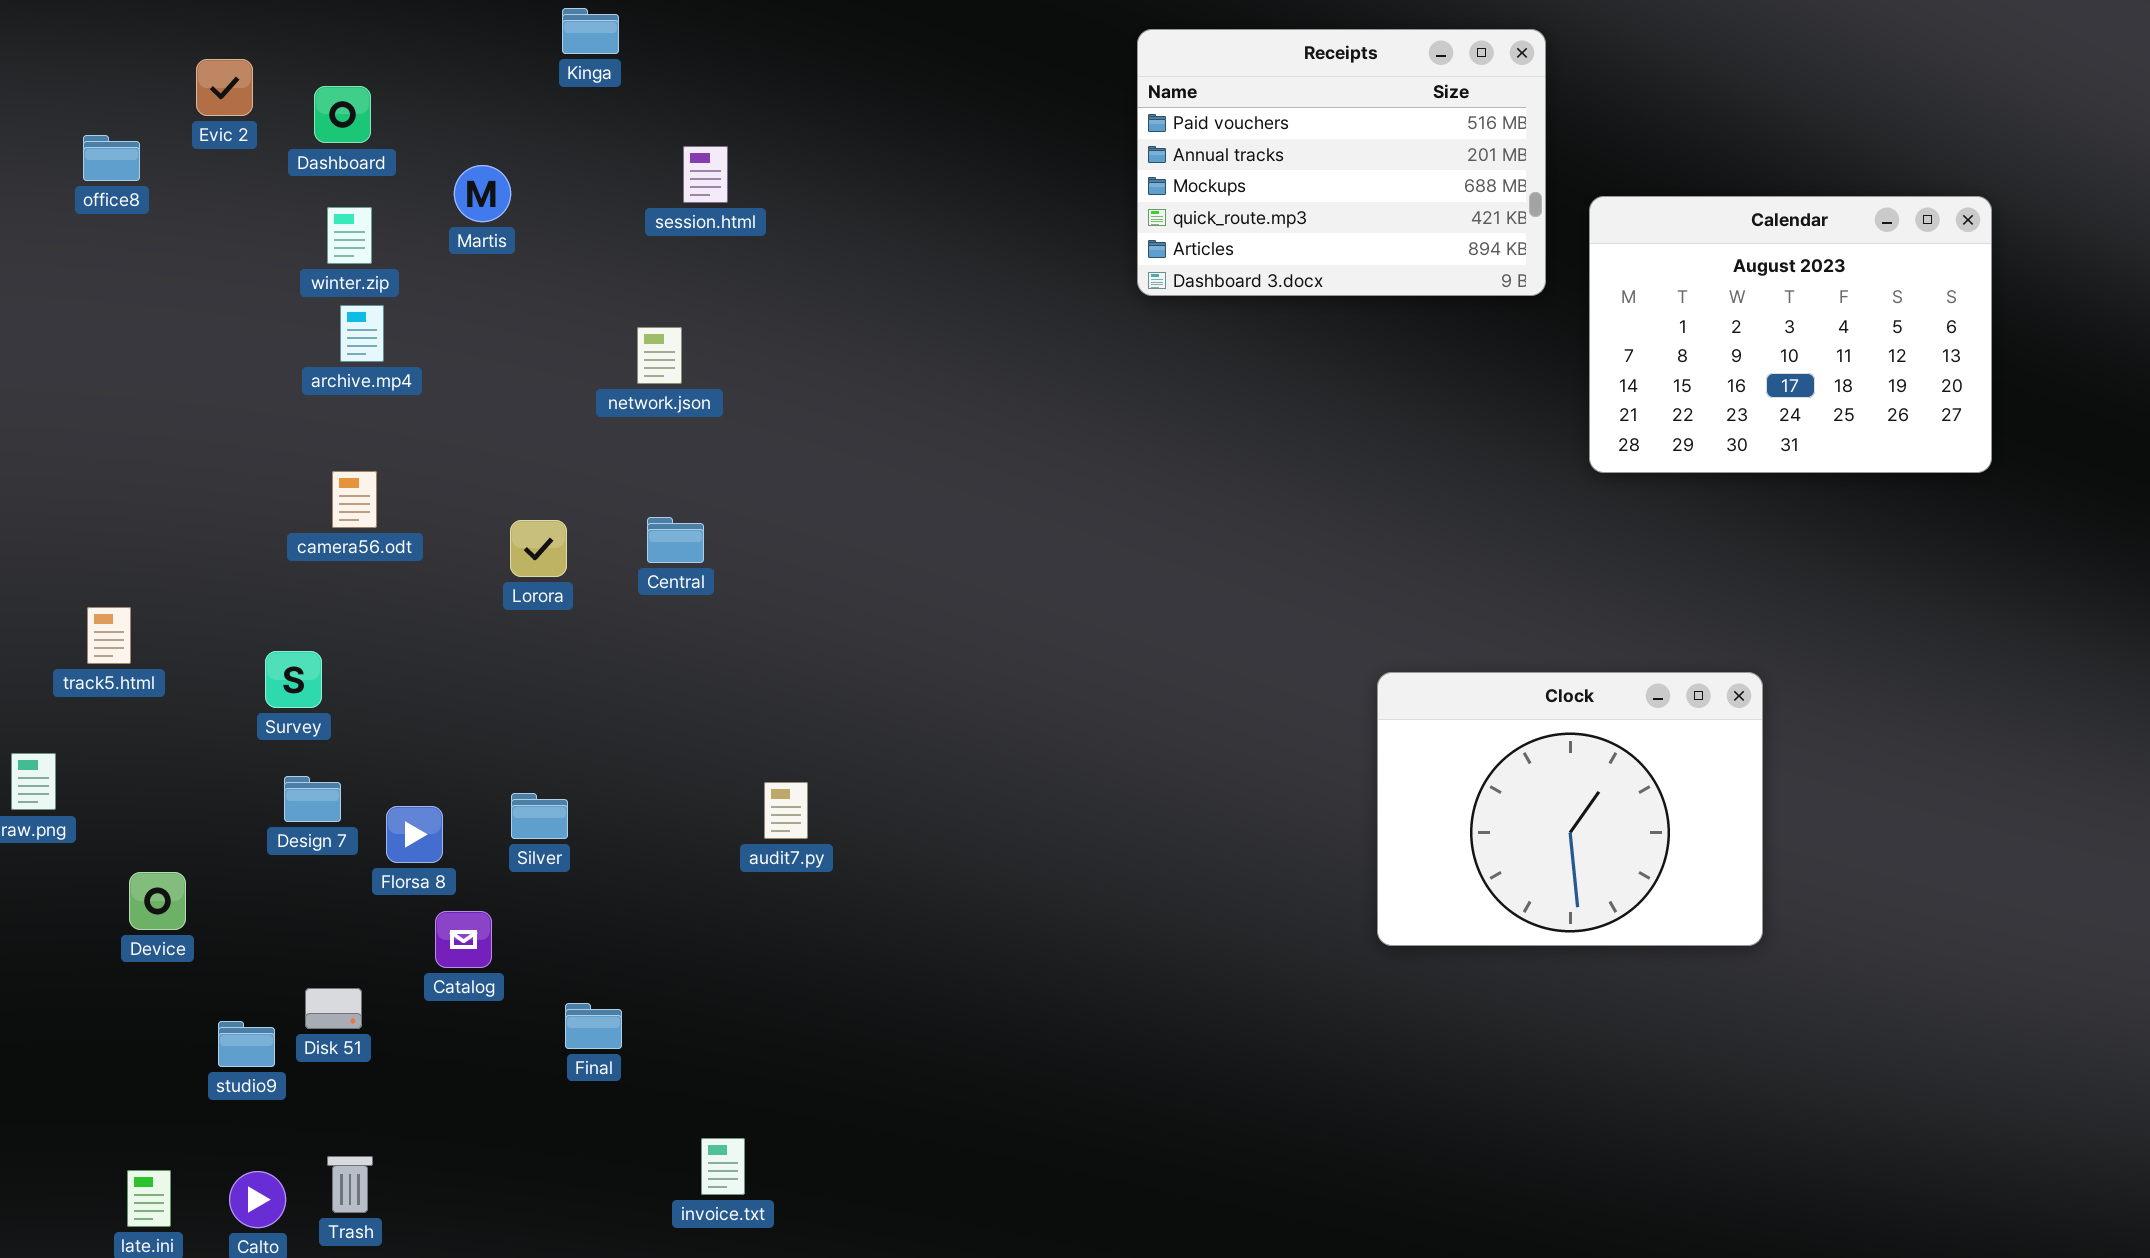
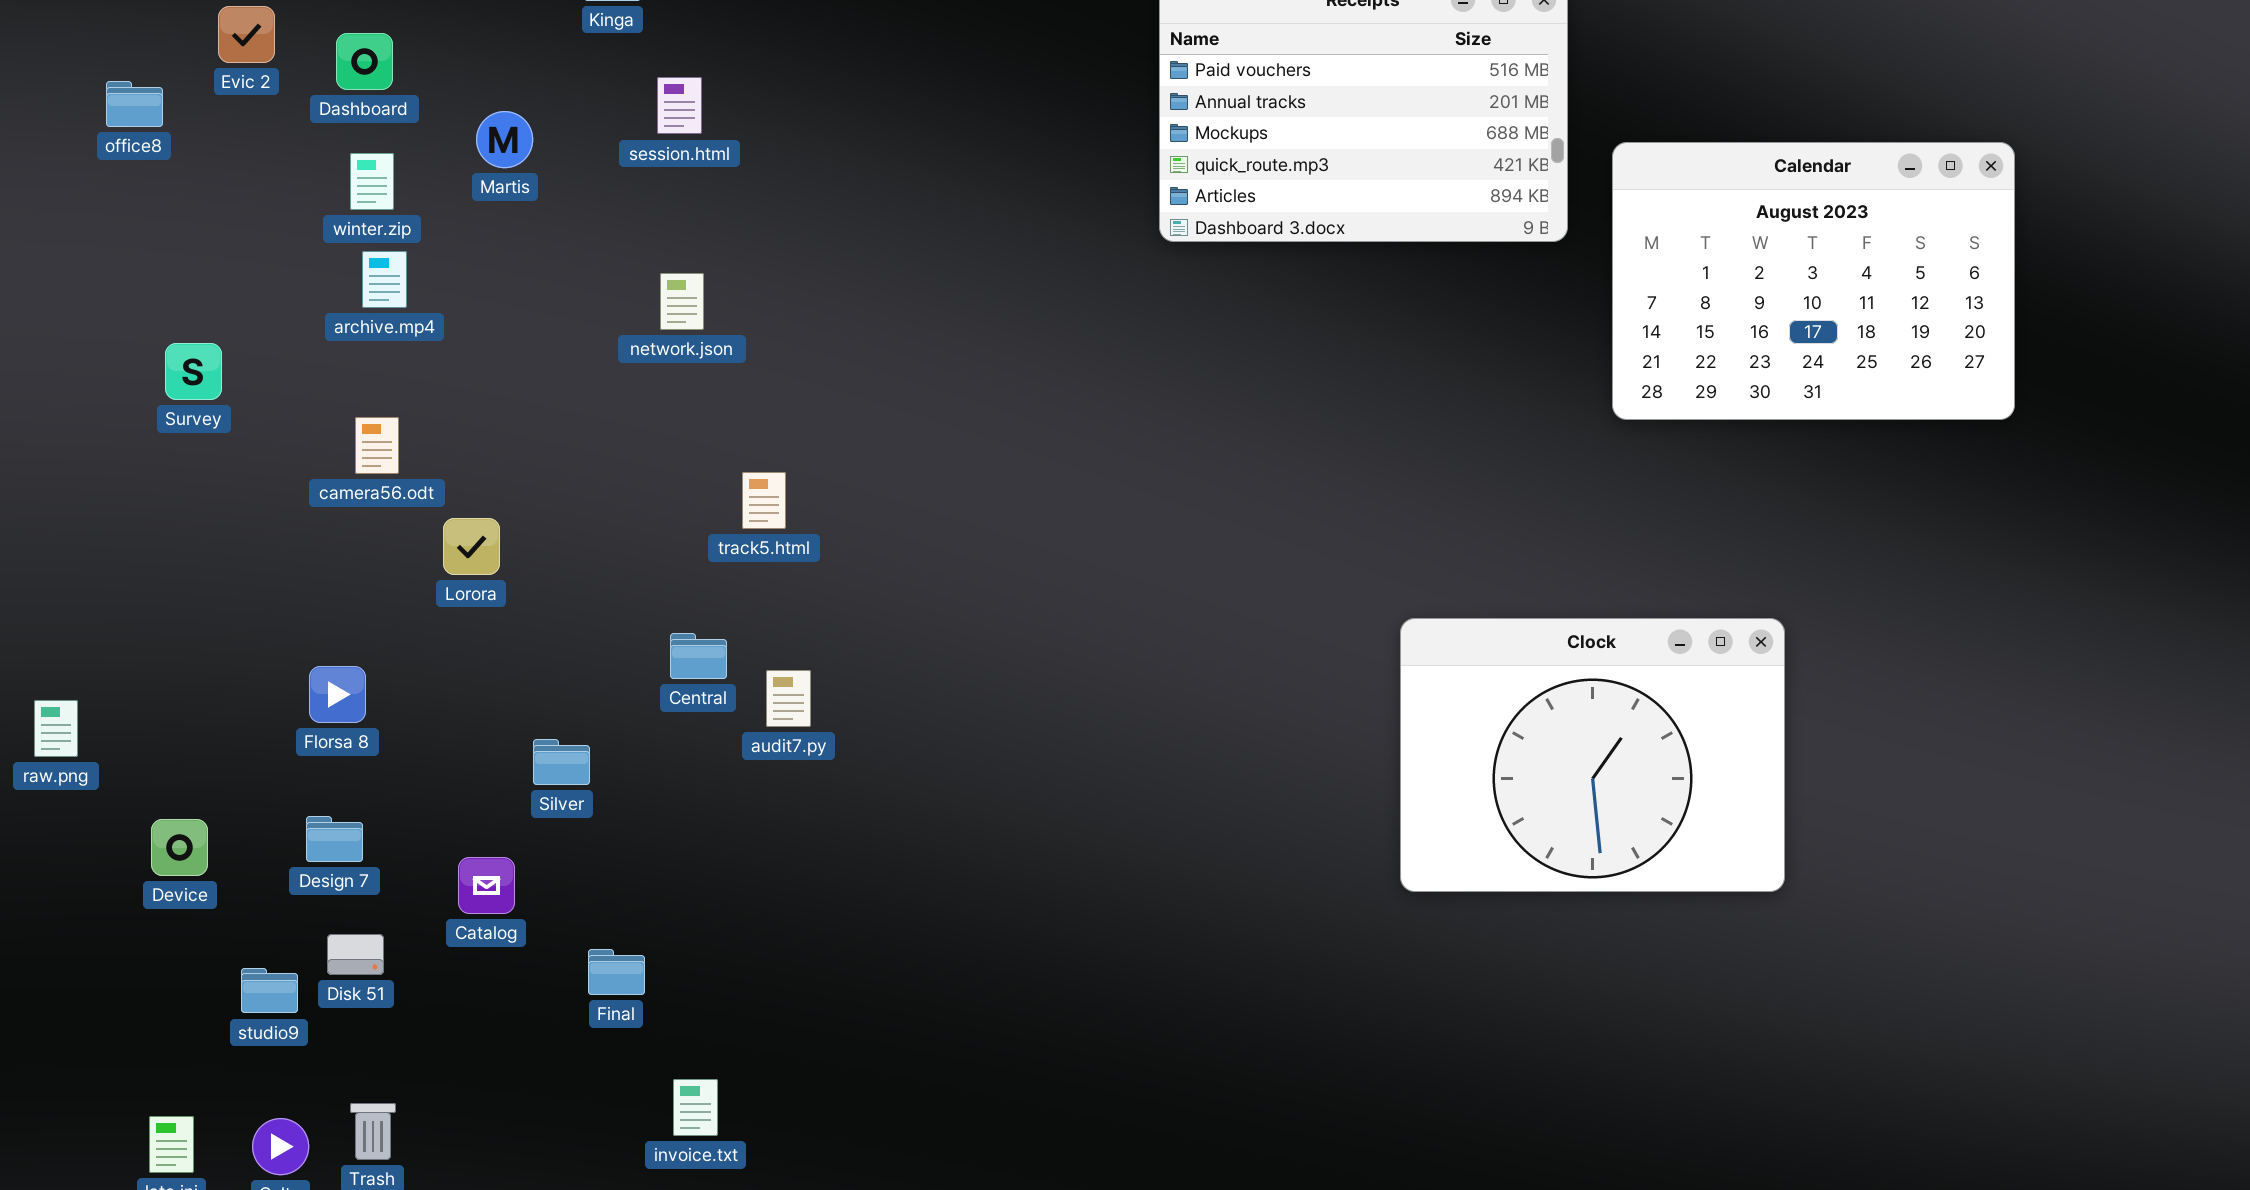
session.html: [683,146,728,203] -> [657,77,702,134], moved
Central: [647,517,704,563] -> [670,633,727,679], moved
Lorora: [510,520,567,577] -> [443,518,500,575], moved
track5.html: [87,607,131,664] -> [742,472,786,529], moved
Survey: [265,651,322,708] -> [165,343,222,400], moved
Design 7: [284,776,341,822] -> [306,816,363,862], moved
audit7.py: [764,782,808,839] -> [766,670,811,727], moved
Florsa 8: [386,806,443,863] -> [309,666,366,723], moved
invoice.txt: [701,1138,745,1195] -> [673,1079,718,1136], moved

